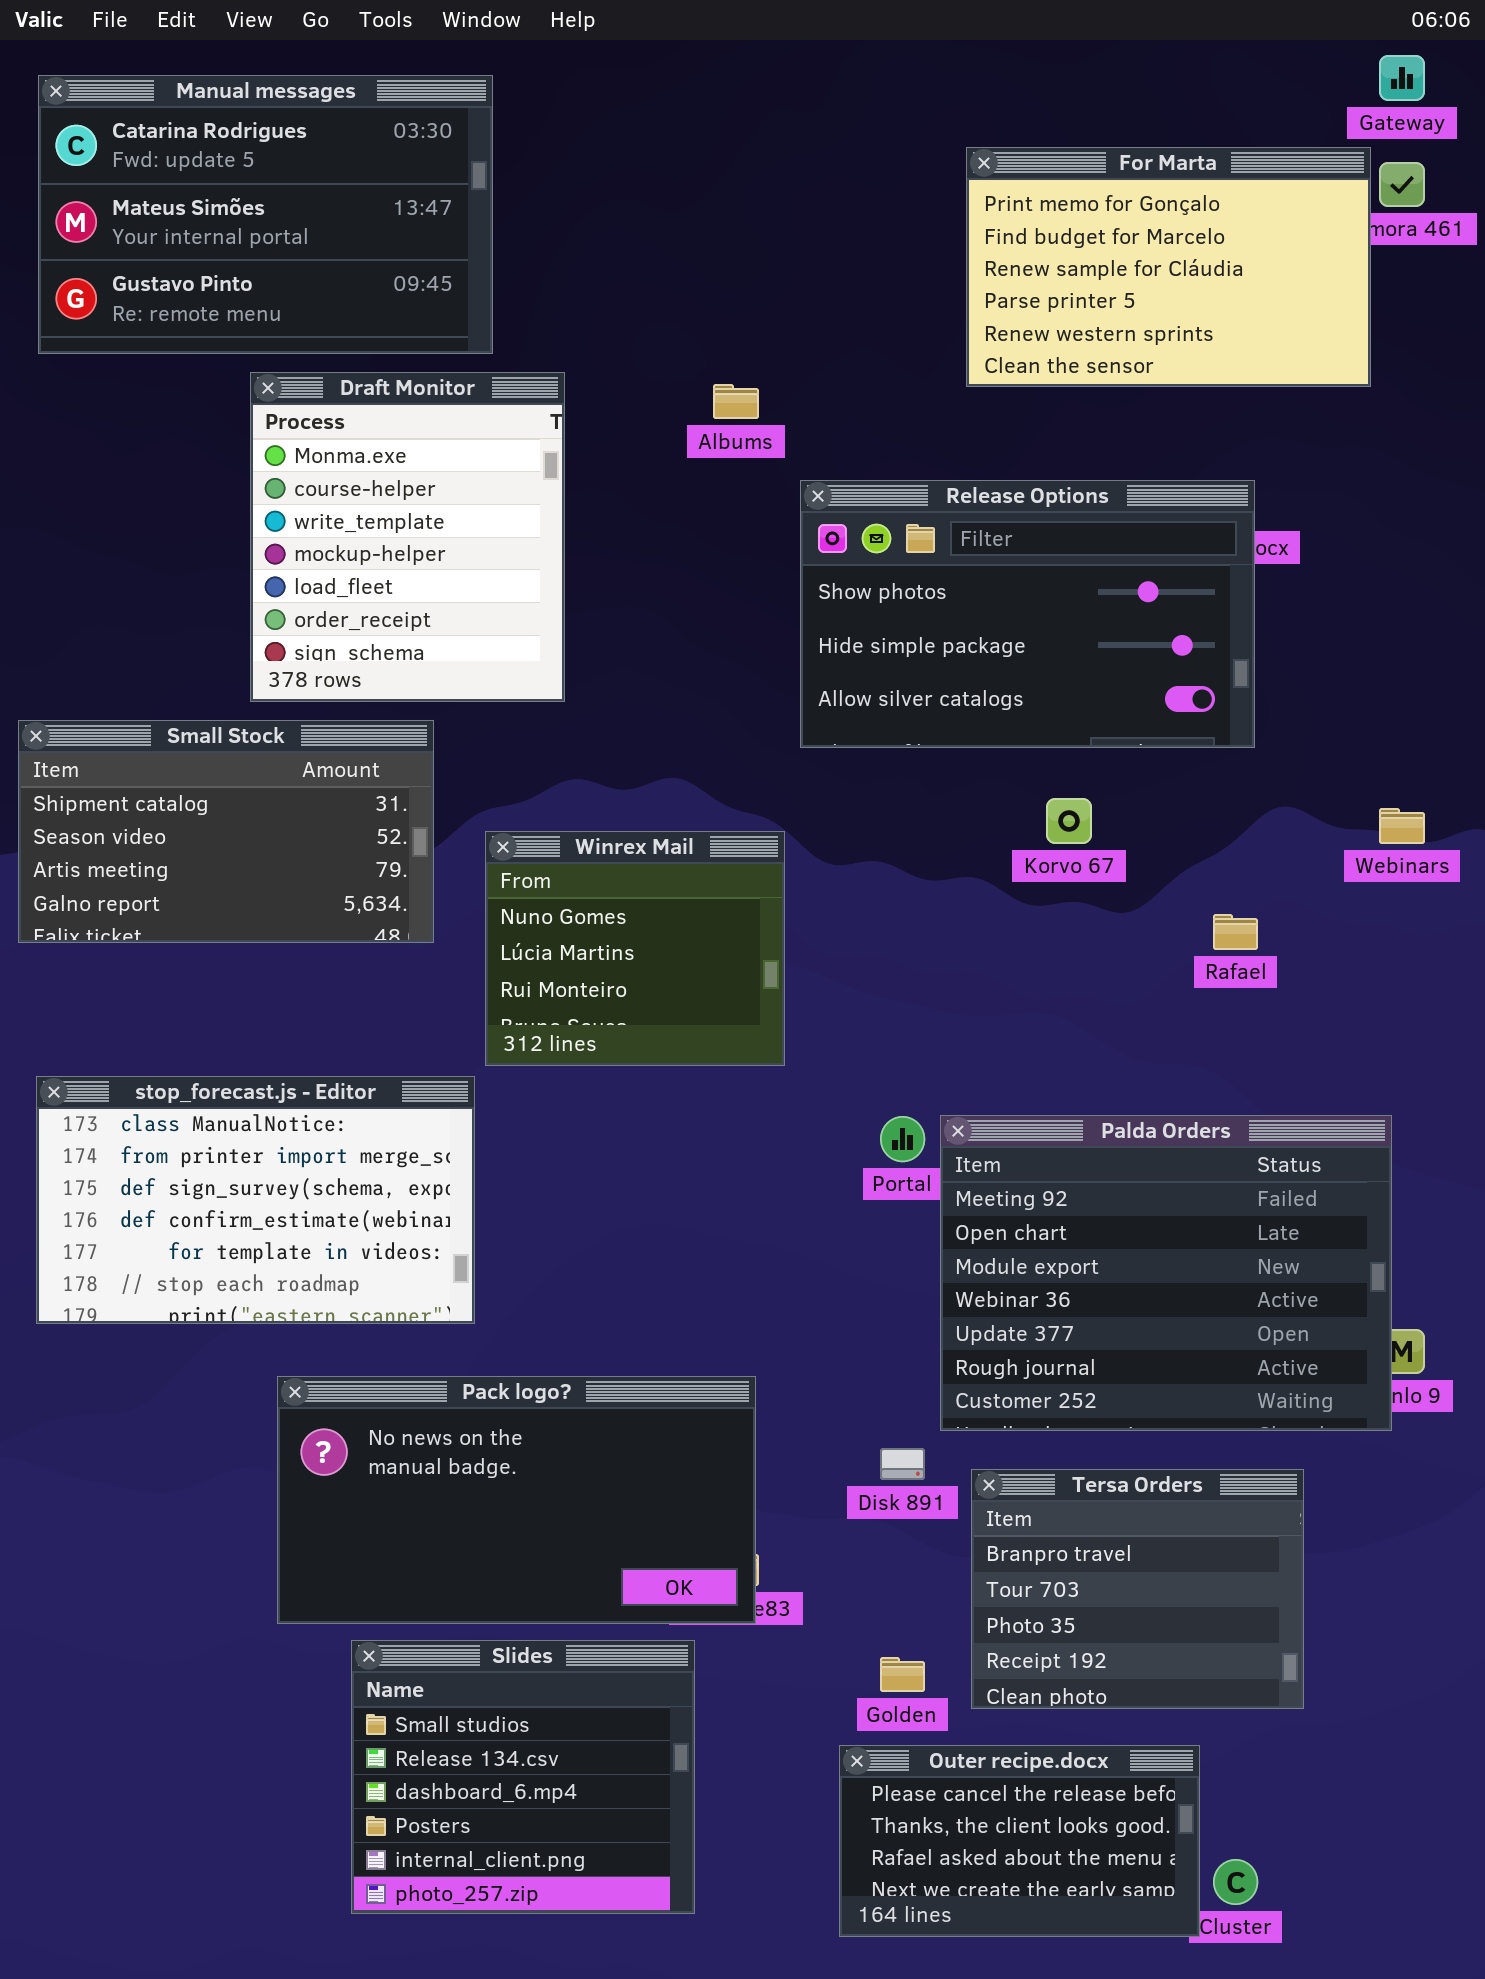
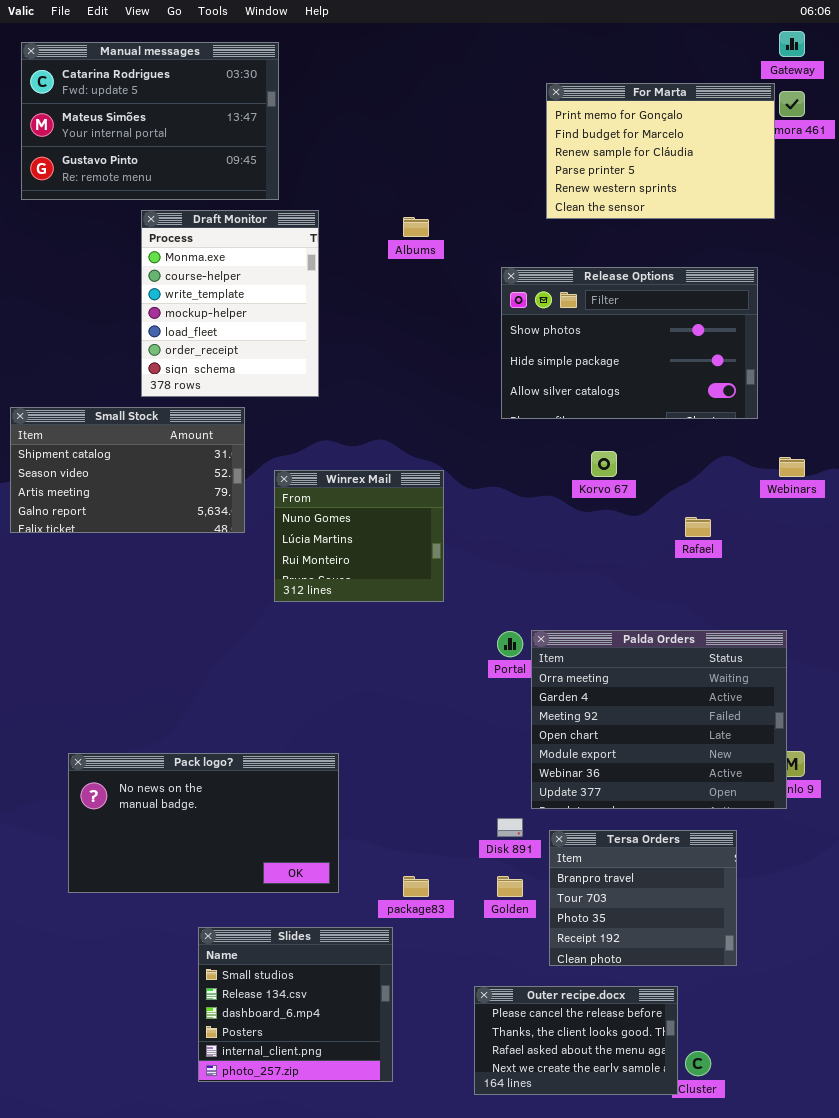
Release Options: [800,480,1255,748] -> [501,267,758,419], moved
stop_forecast.js - Editor: [36,1076,475,1324] -> none, closed
Palda Orders: [940,1115,1392,1431] -> [531,630,787,809], scrolled up 2 rows
Pack logo?: [277,1376,756,1624] -> [68,753,339,893], moved
Golden: [880,1657,925,1692] -> [497,876,523,897], moved

